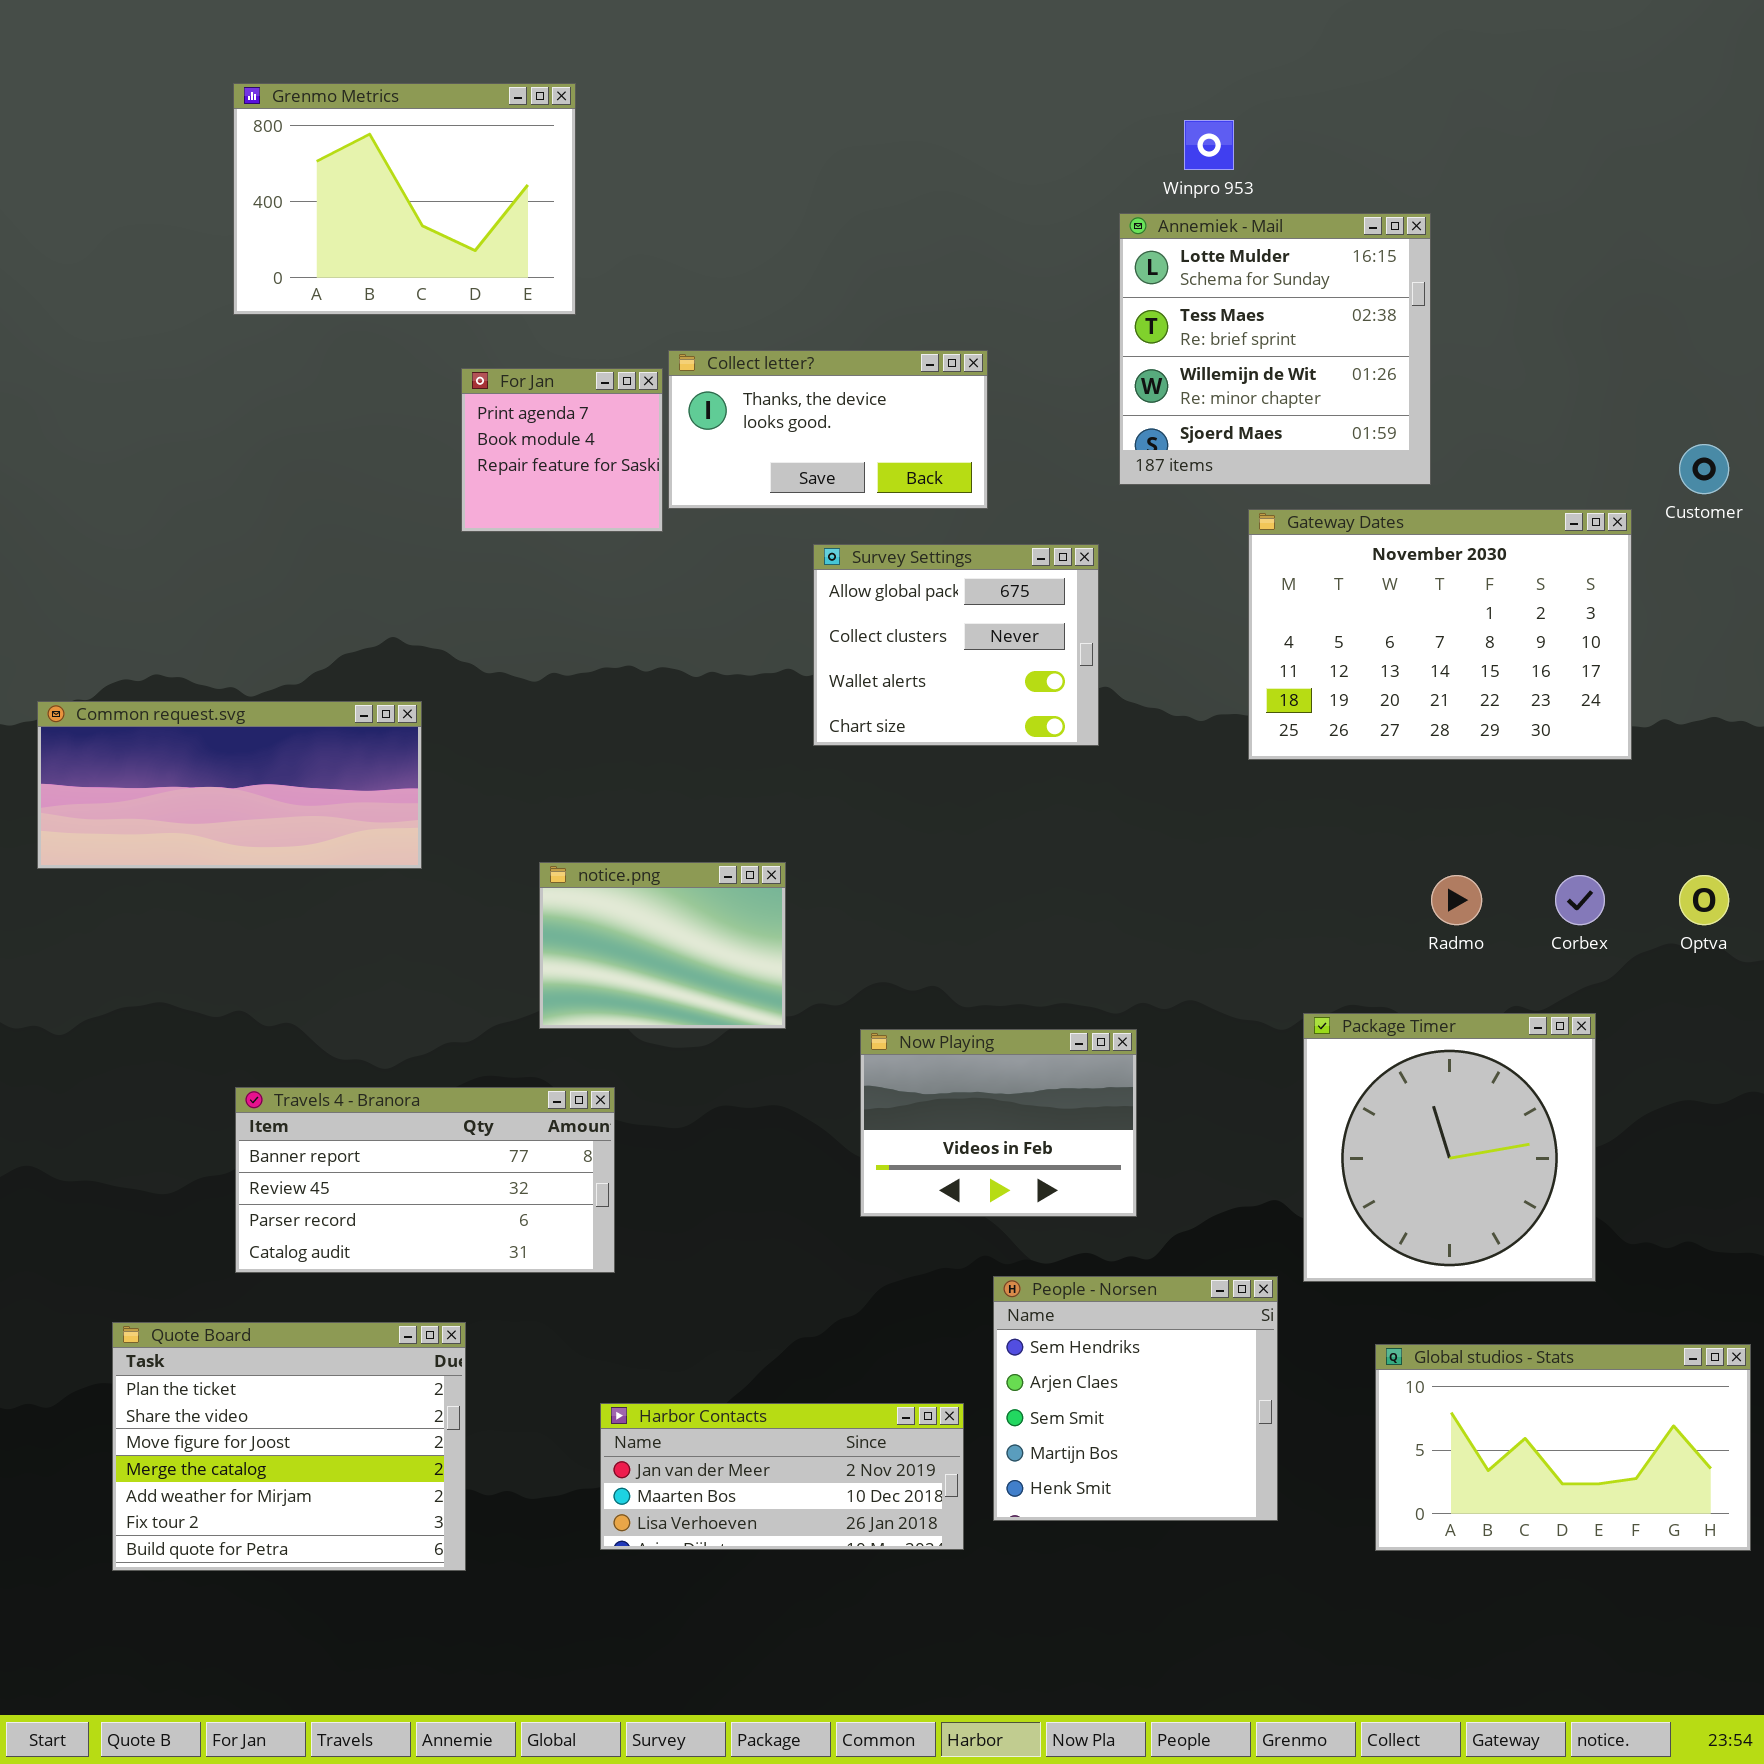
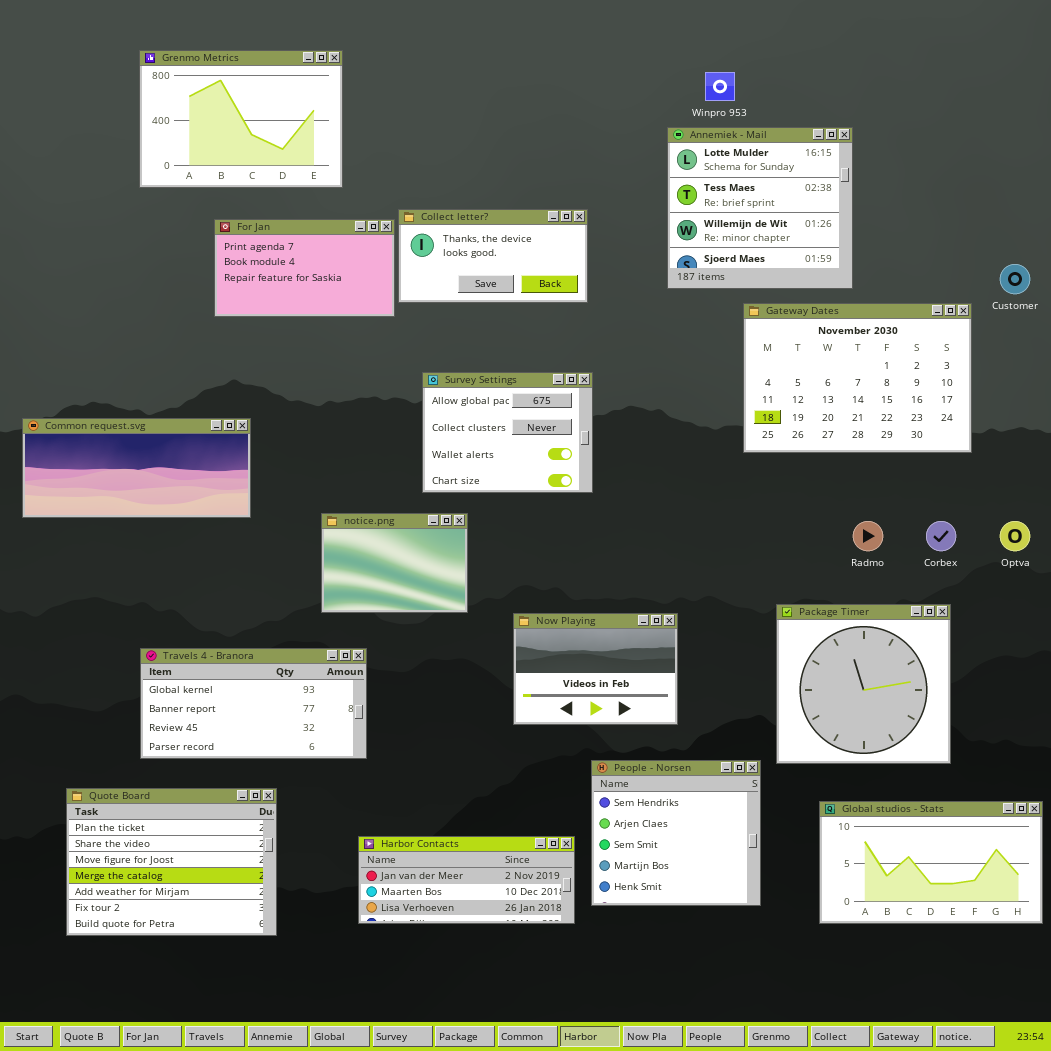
For Jan: [461,368,663,532] -> [214,219,395,317], resized
Survey Settings: [813,544,1099,746] -> [422,372,593,493], moved
Travels 4 - Branora: [235,1087,615,1273] -> [140,648,367,759], scrolled up 1 row

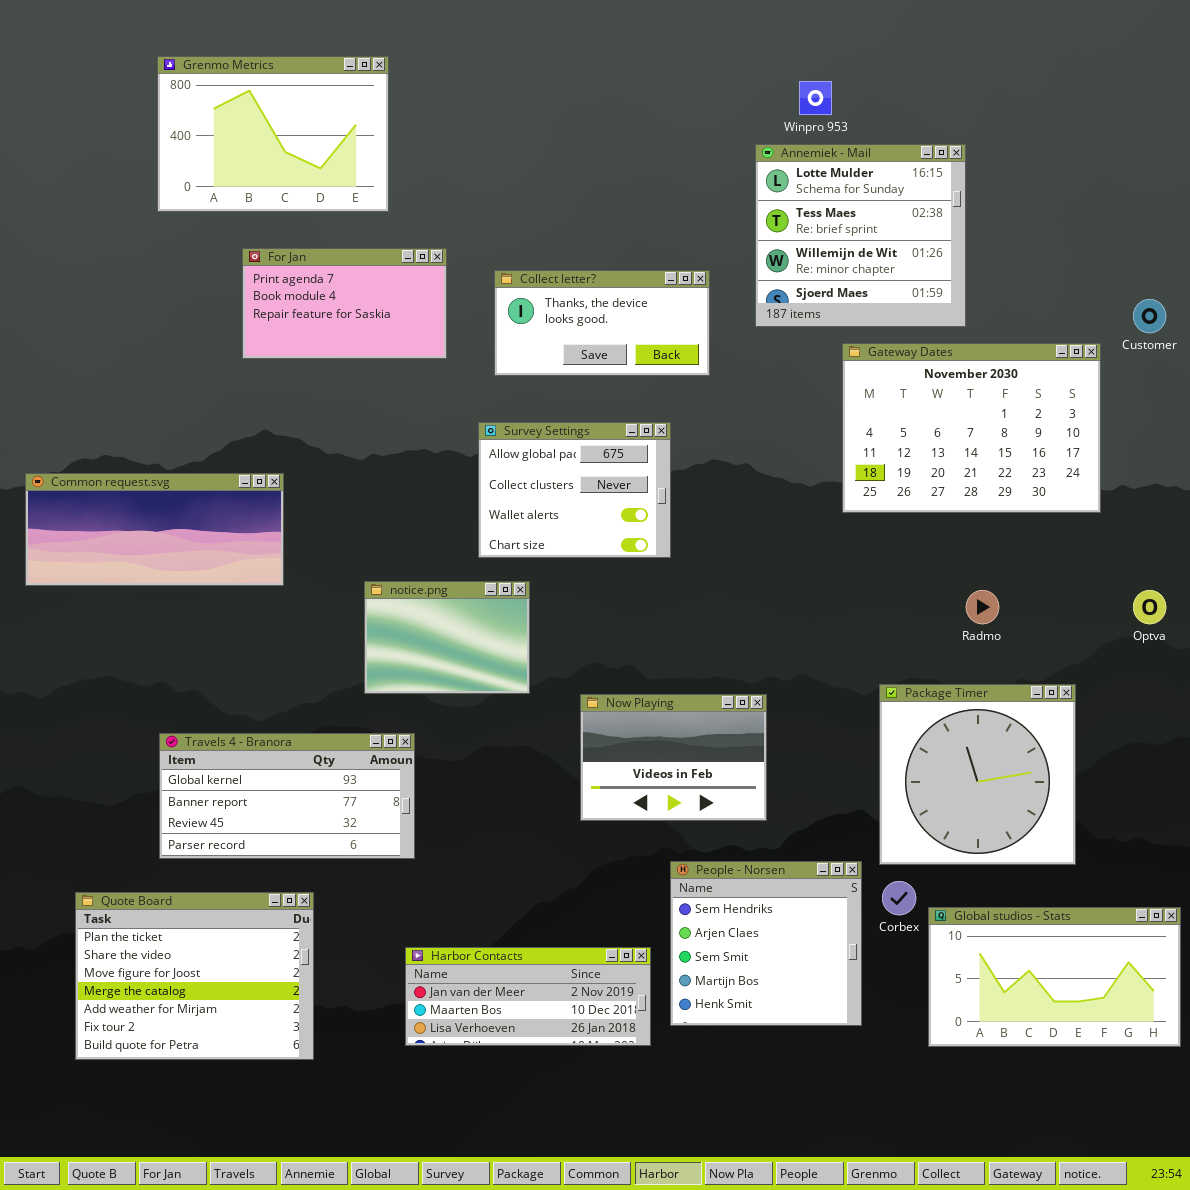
Collect letter?: [398,209,588,303] -> [494,270,710,376], moved
Corbex: [926,521,956,551] -> [882,881,916,915], moved

